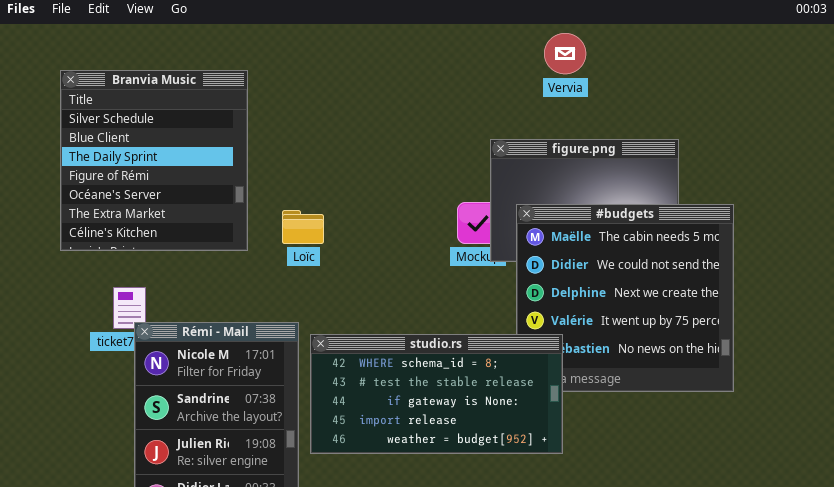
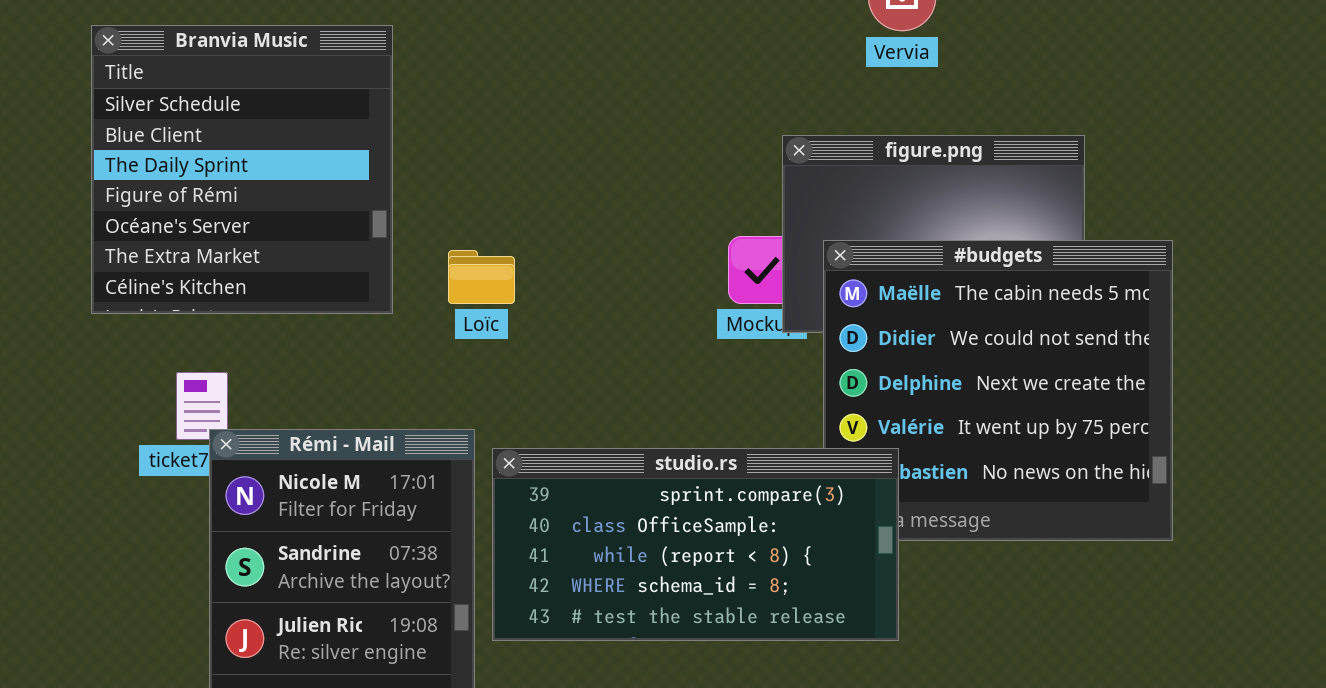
studio.rs: [310,334,563,454] -> [492,448,899,641], scrolled up 3 rows

